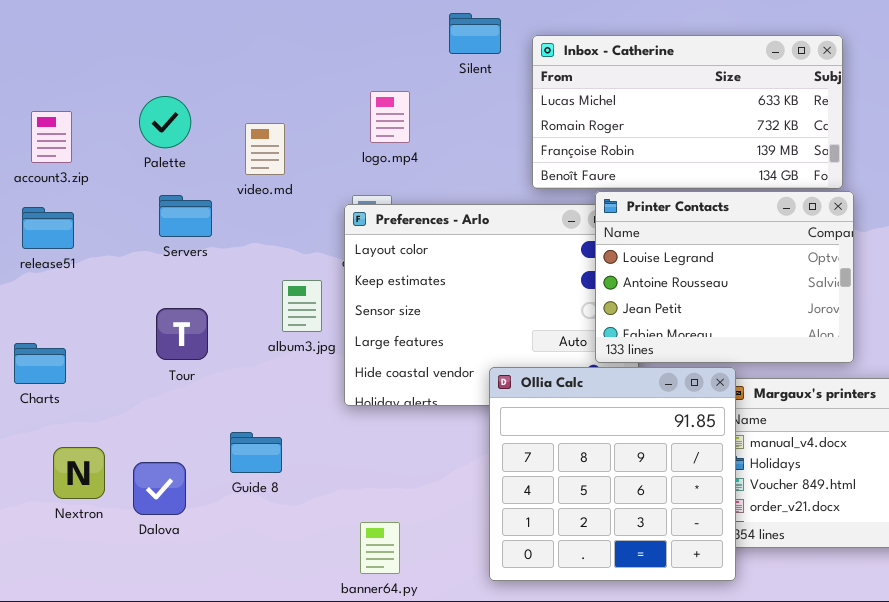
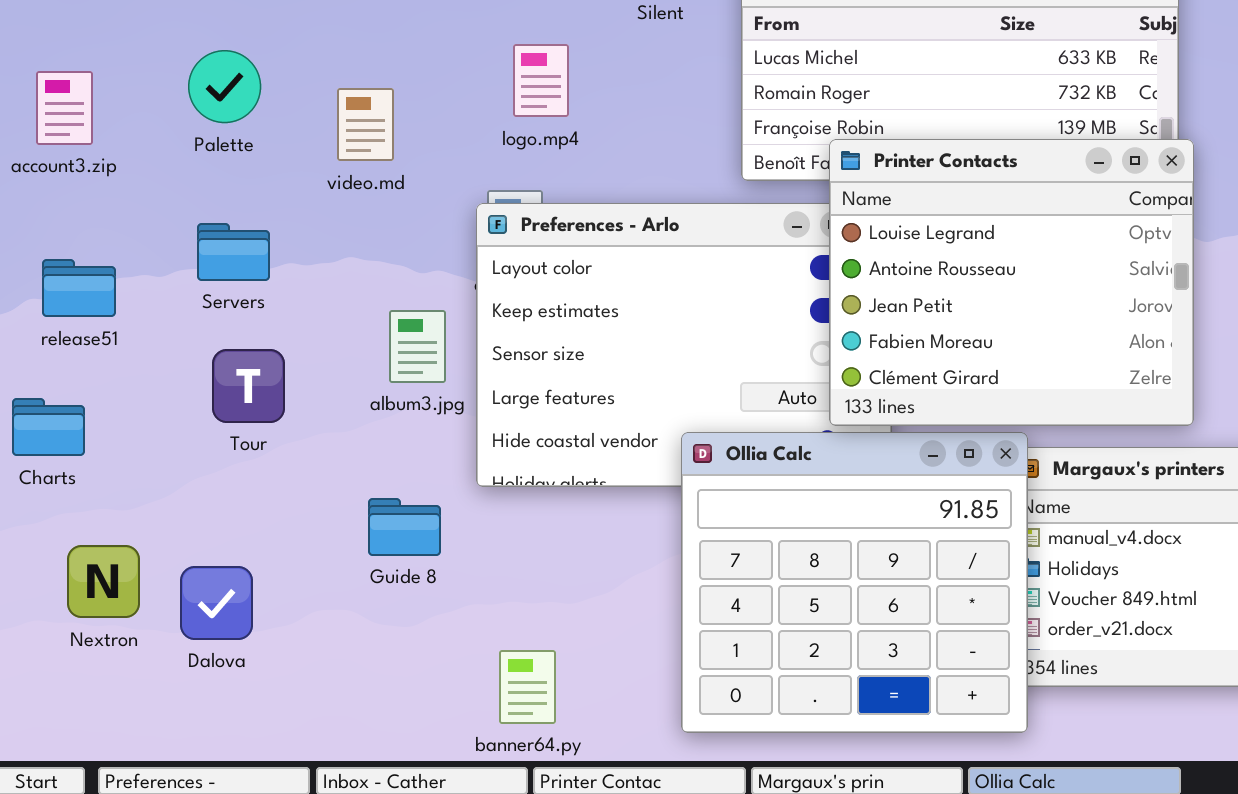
Printer Contacts: [595,191,854,363] -> [829,139,1194,426], resized
Servers: [159,195,212,237] -> [197,223,270,281], moved
release51: [22,207,74,249] -> [42,259,116,317], moved
Guide 8: [230,432,282,473] -> [368,498,441,556], moved

